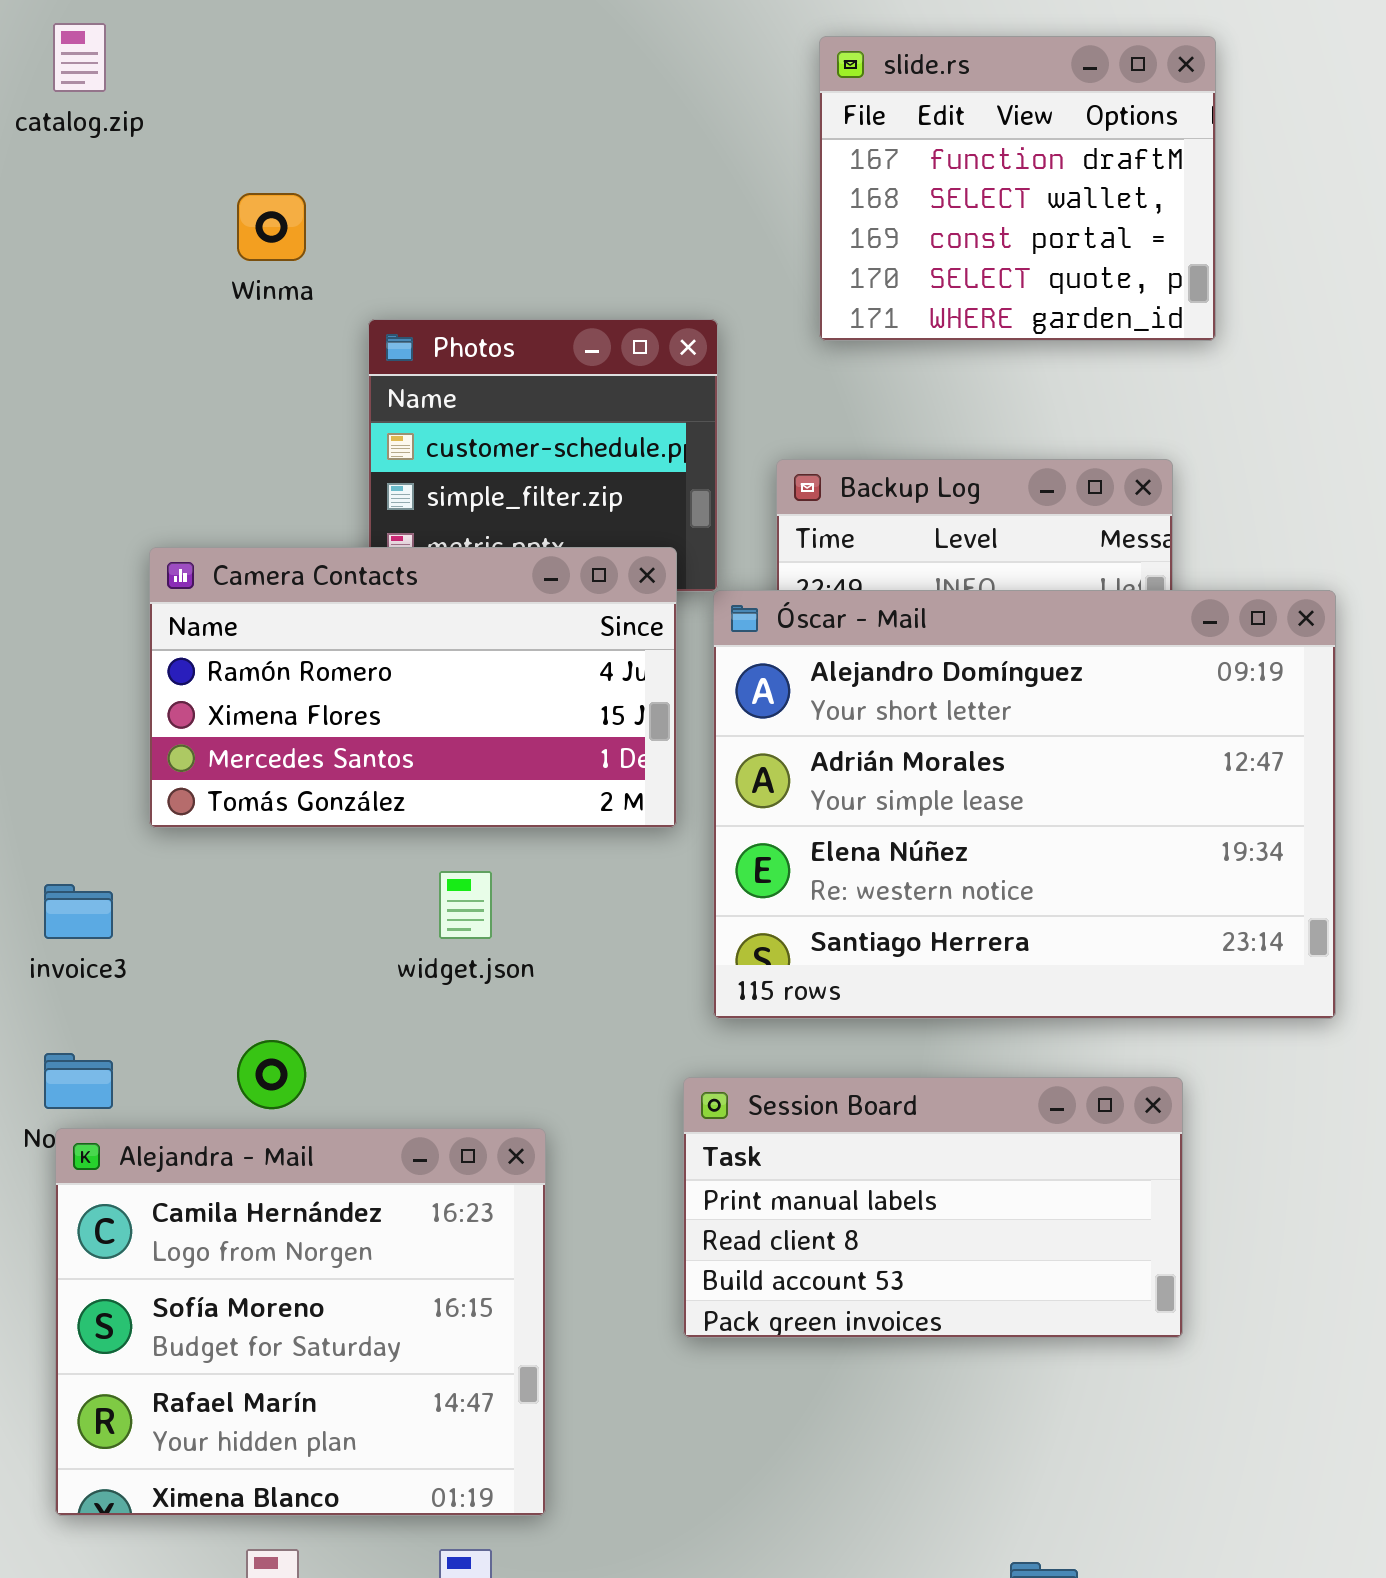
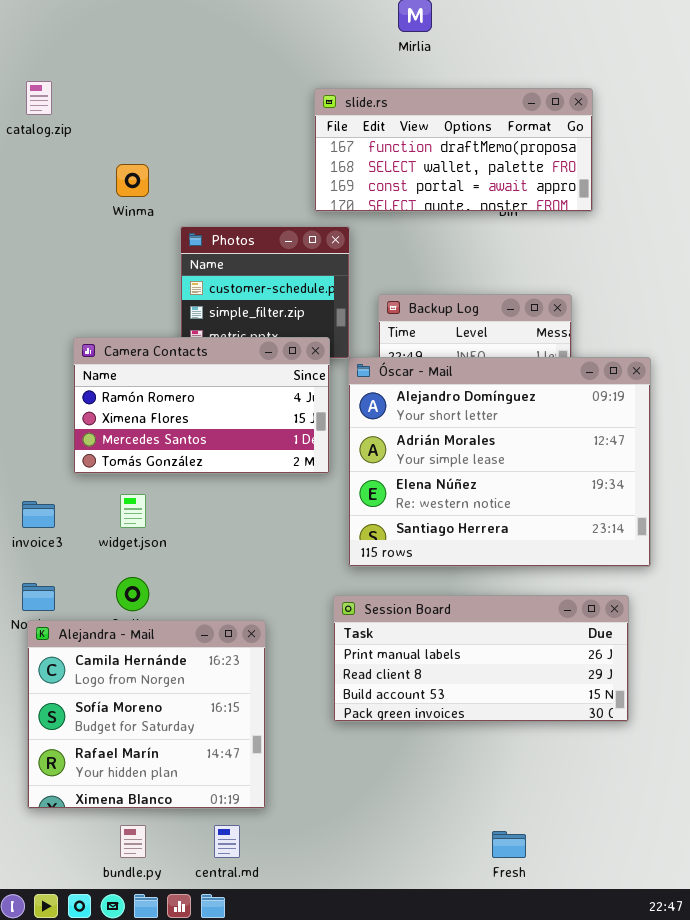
slide.rs: [819,36,1216,341] -> [314,88,593,212], resized
widget.json: [439,871,492,939] -> [120,494,146,528], moved
Session Board: [683,1077,1183,1338] -> [333,595,629,722], resized

